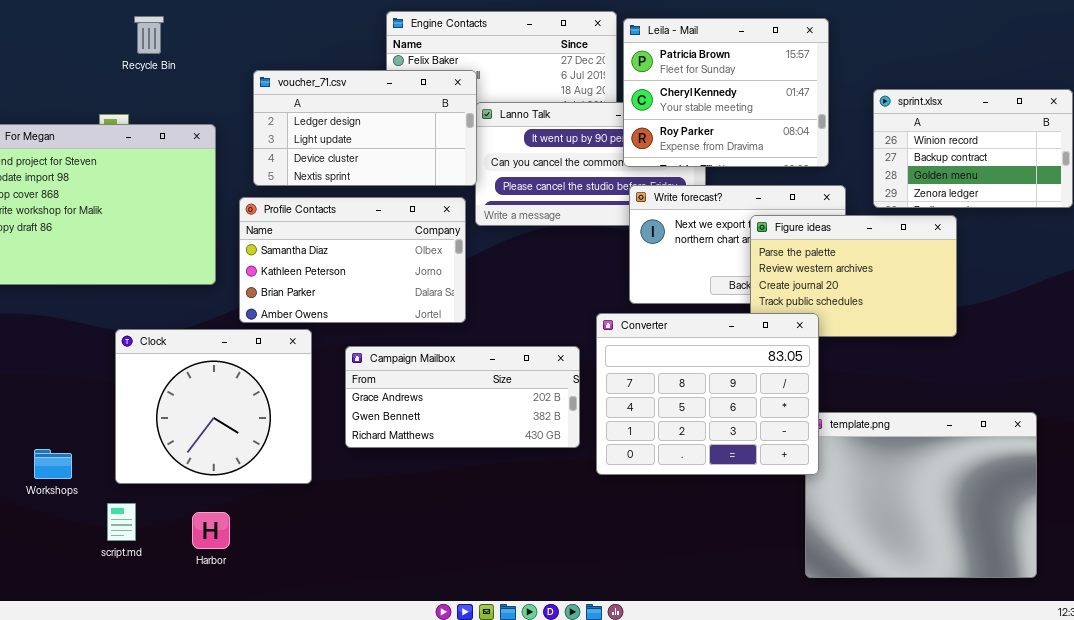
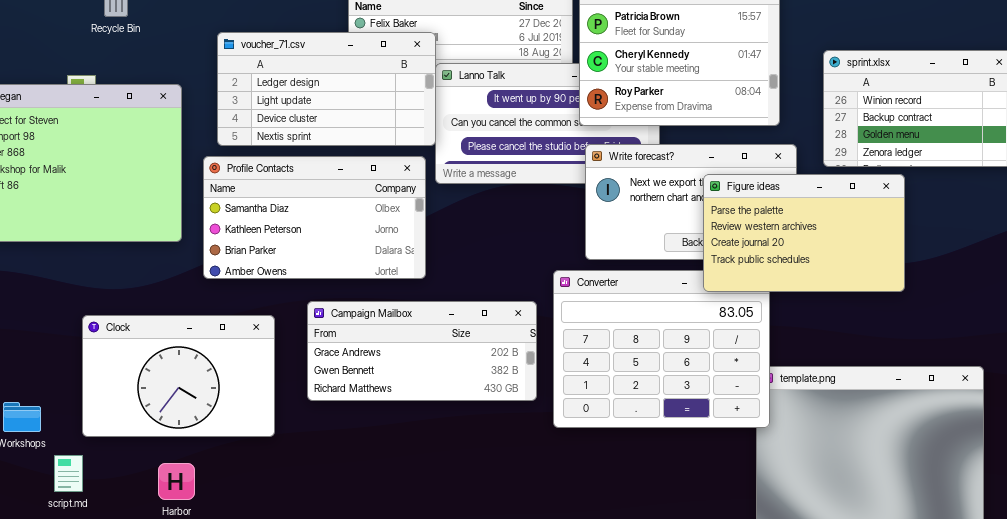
Figure ideas: [750,215,957,337] -> [703,174,905,292], raised
Clock: [115,329,312,484] -> [82,315,275,437], resized
script.md: [107,503,136,541] -> [54,455,83,492], moved

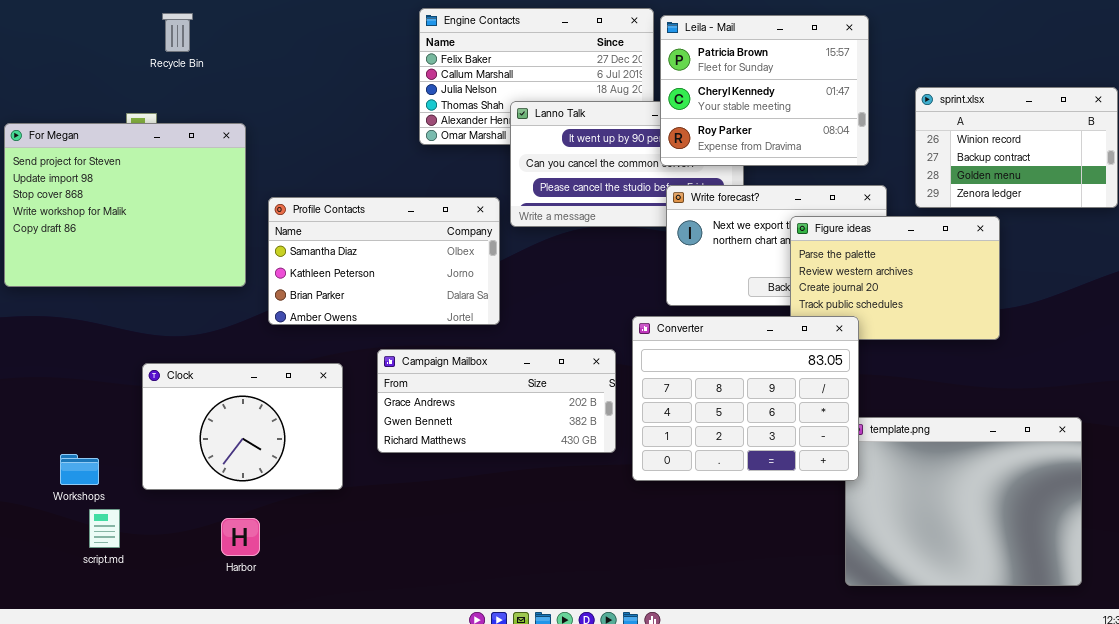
voucher_71.csv: [217,32,436,146] -> none, closed
Converter: [553,270,770,428] -> [632,316,859,481], raised
script.md: [54,455,83,492] -> [89,509,120,548], moved

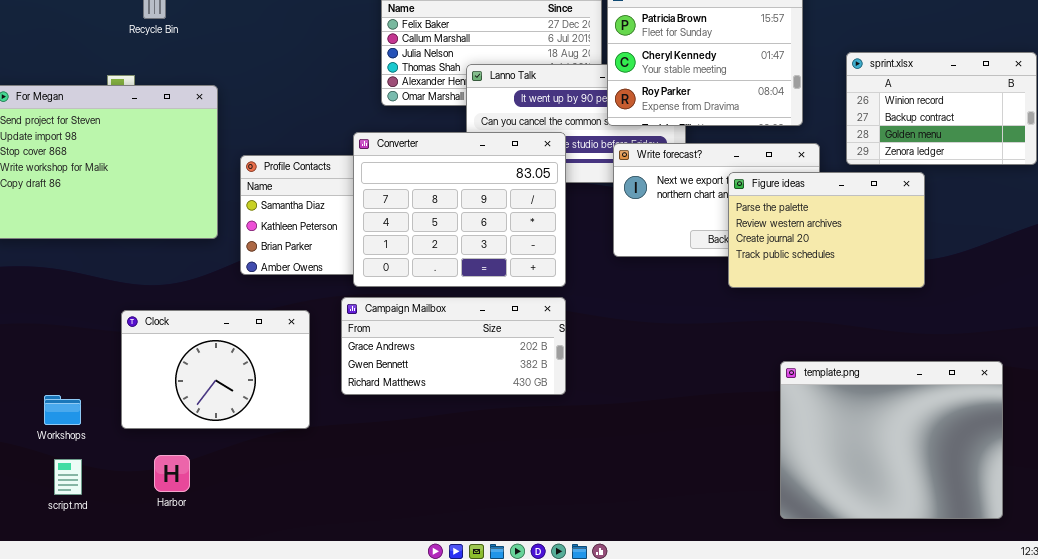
Converter: [632,316,859,481] -> [353,132,566,287], moved
script.md: [89,509,120,548] -> [54,459,82,495], moved
Harbor: [221,518,260,556] -> [154,455,190,492], moved

